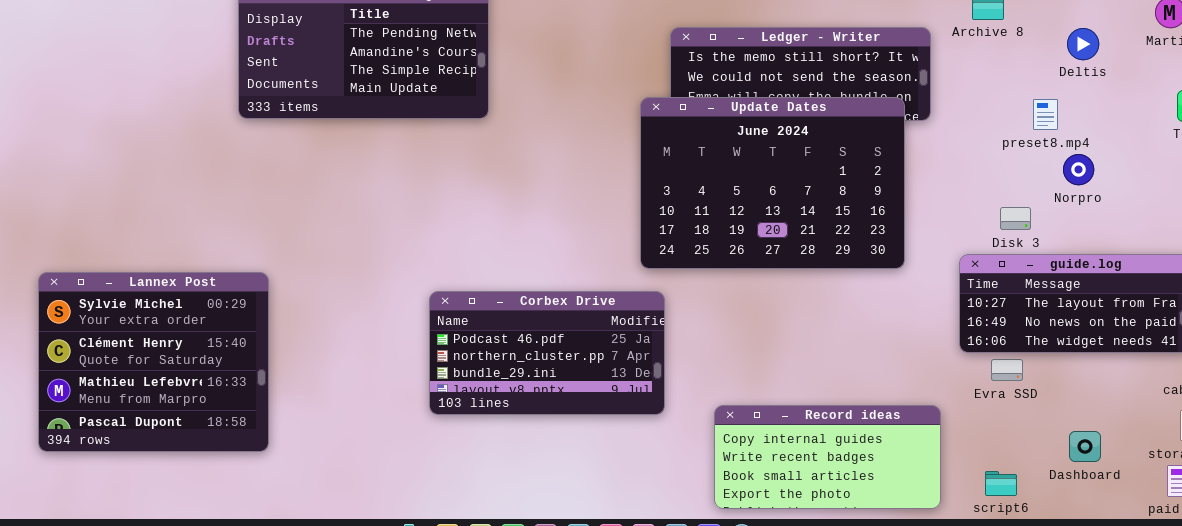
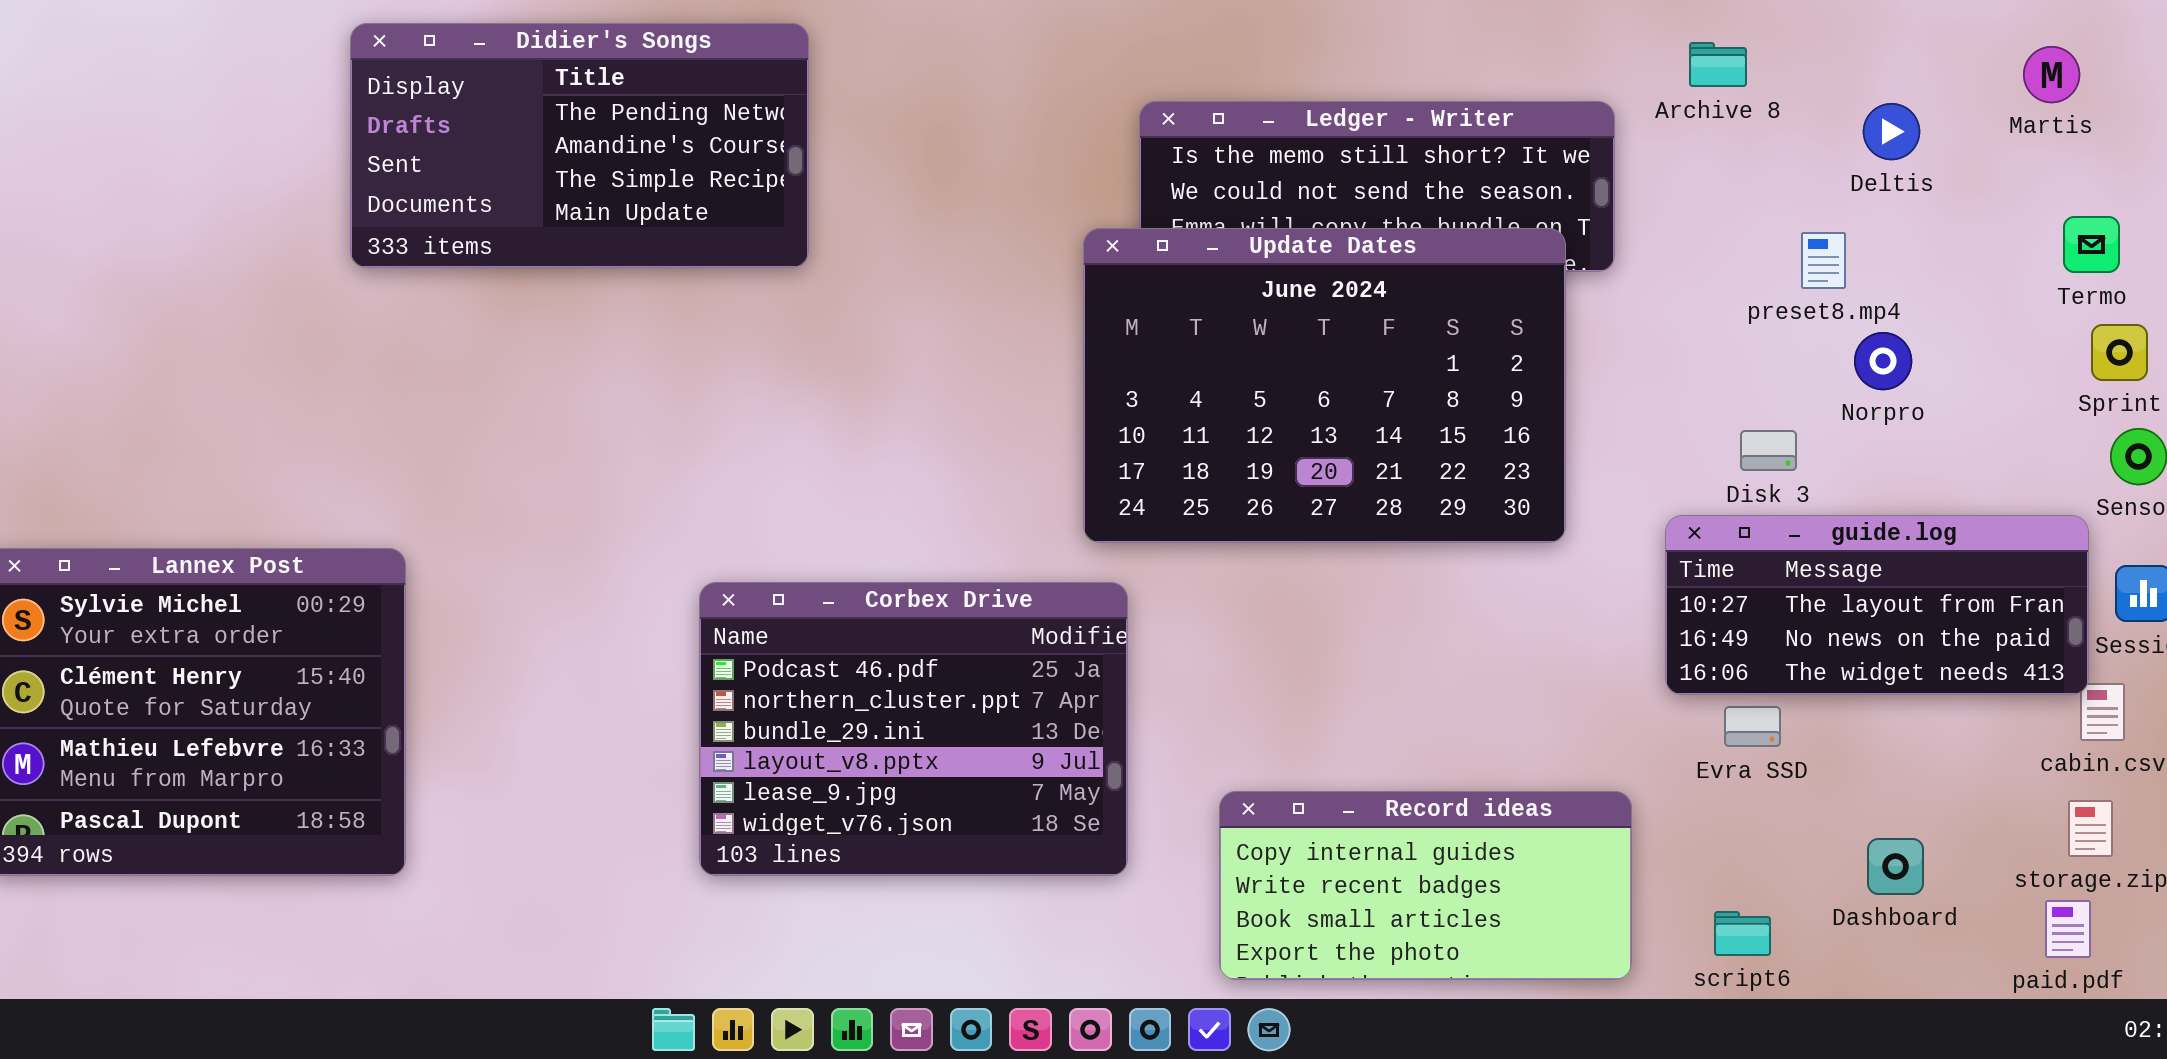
Corbex Drive: [429,291,665,415] -> [699,582,1128,876], resized

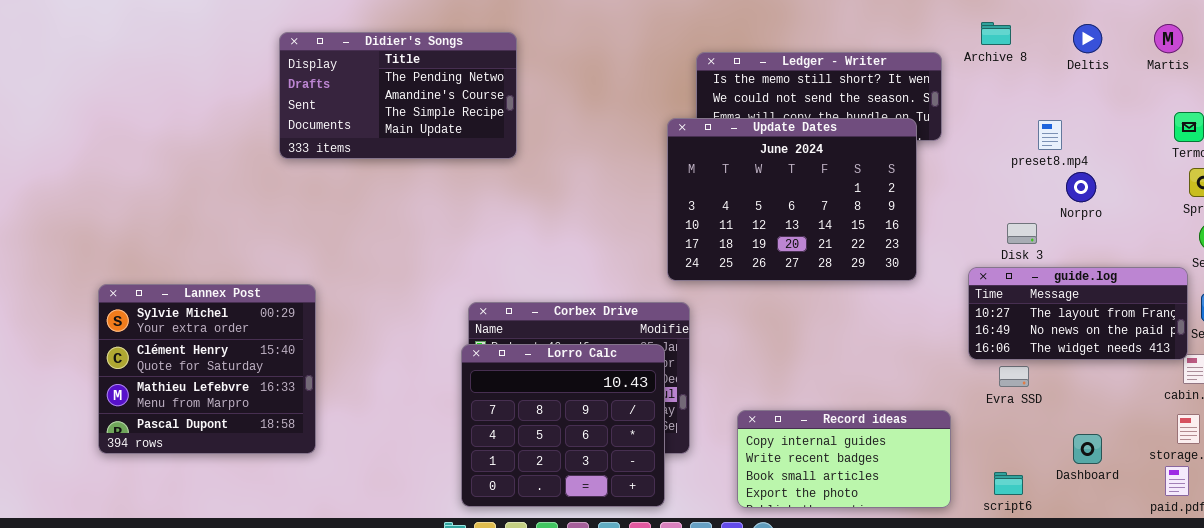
Didier's Songs: [350,23,809,268] -> [279,32,517,159], moved
Deltis: [1863,103,1920,160] -> [1073,24,1102,53], moved
Lorro Calc: none -> [461,344,665,507], opened

